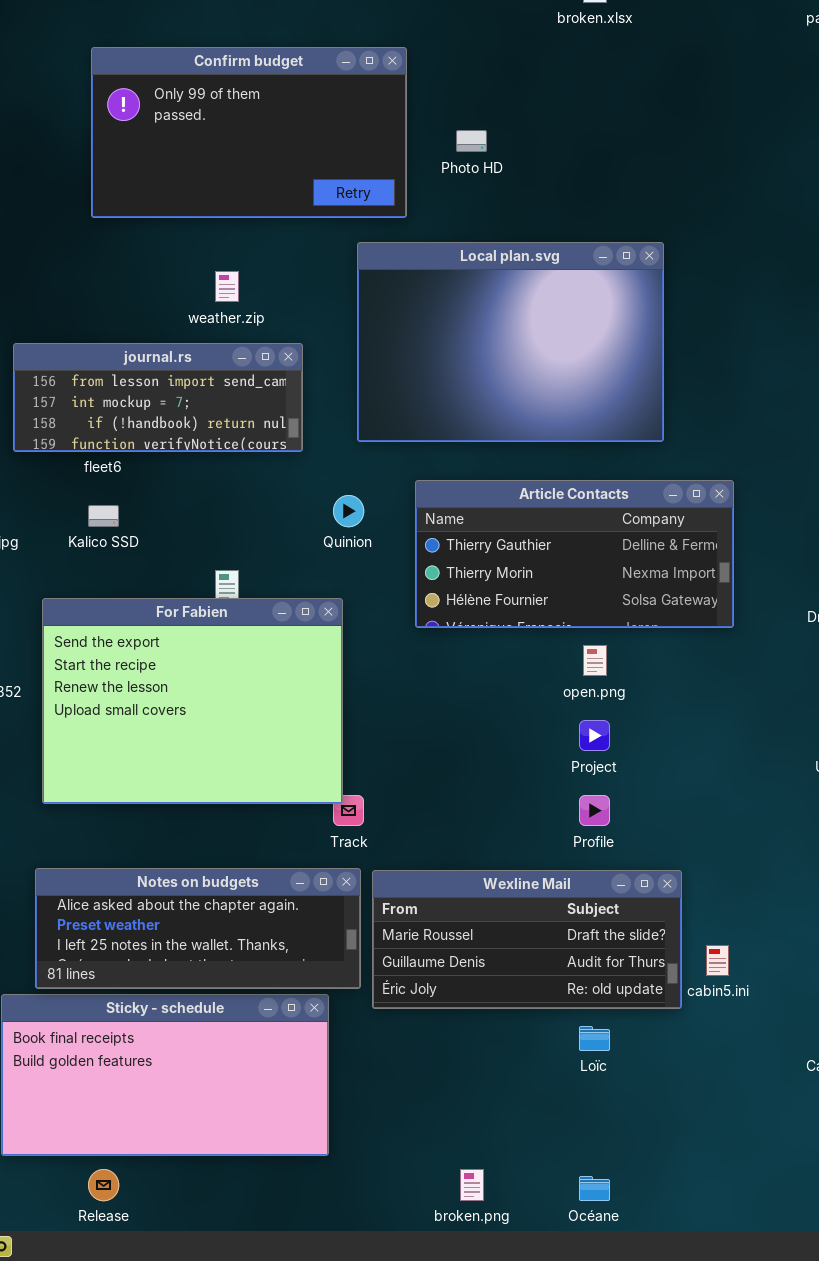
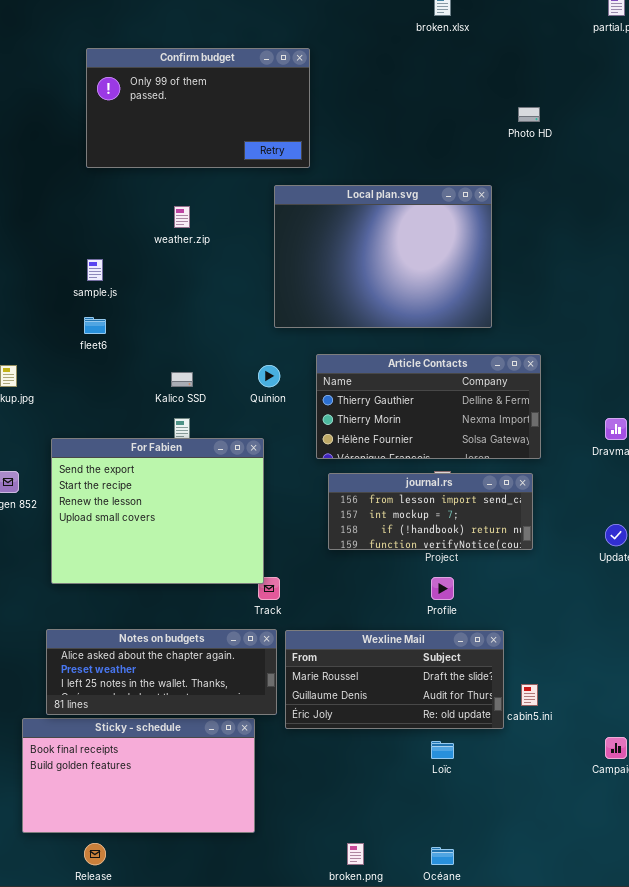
Photo HD: [456,130,487,152] -> [518,107,540,122], moved
journal.rs: [13,343,303,452] -> [328,473,533,550], moved
Kalico SSD: [88,505,119,527] -> [171,372,193,387], moved

